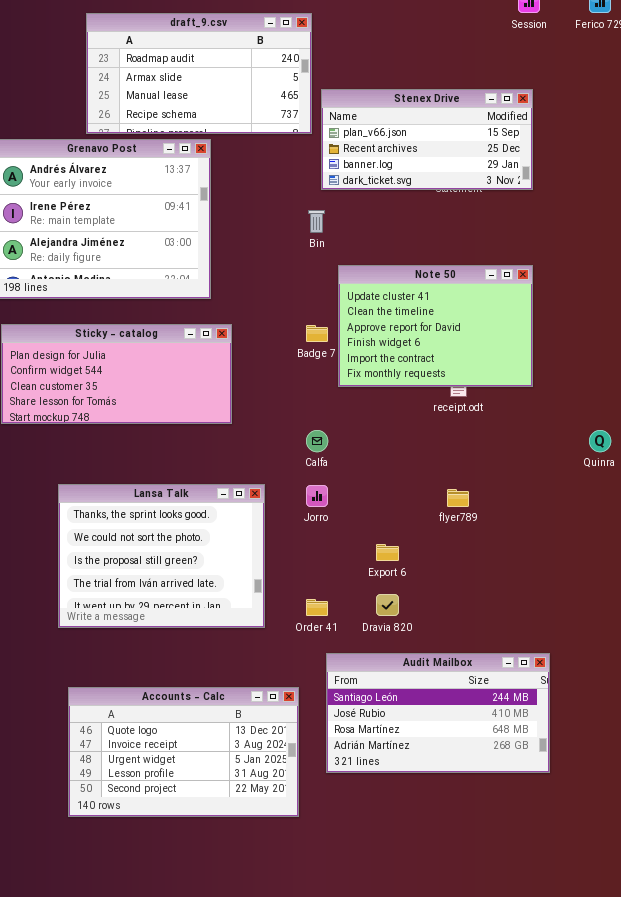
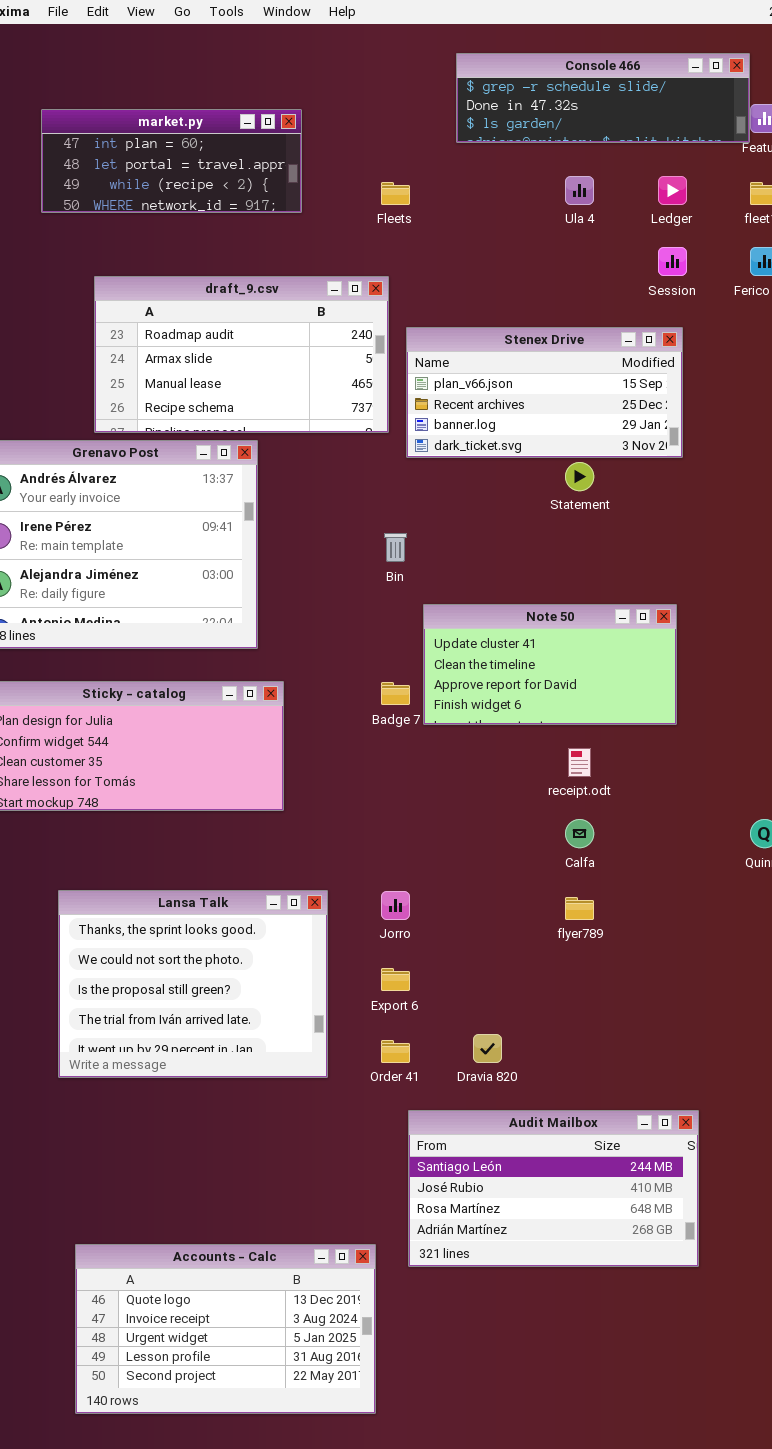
Stenex Drive: [321,89,533,190] -> [406,327,683,458], moved
Note 50: [338,265,533,387] -> [423,604,677,725], resized
Calfa: [306,430,328,452] -> [565,819,594,848], moved
Export 6: [376,544,399,561] -> [381,968,410,991], moved
Accounts - Calc: [68,687,299,817] -> [75,1244,376,1414], moved

